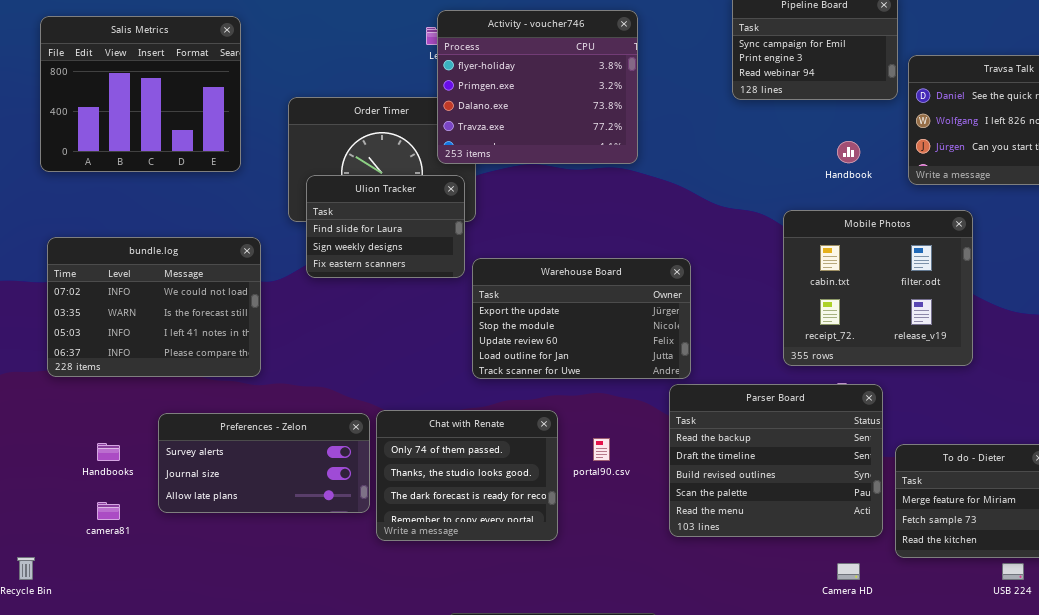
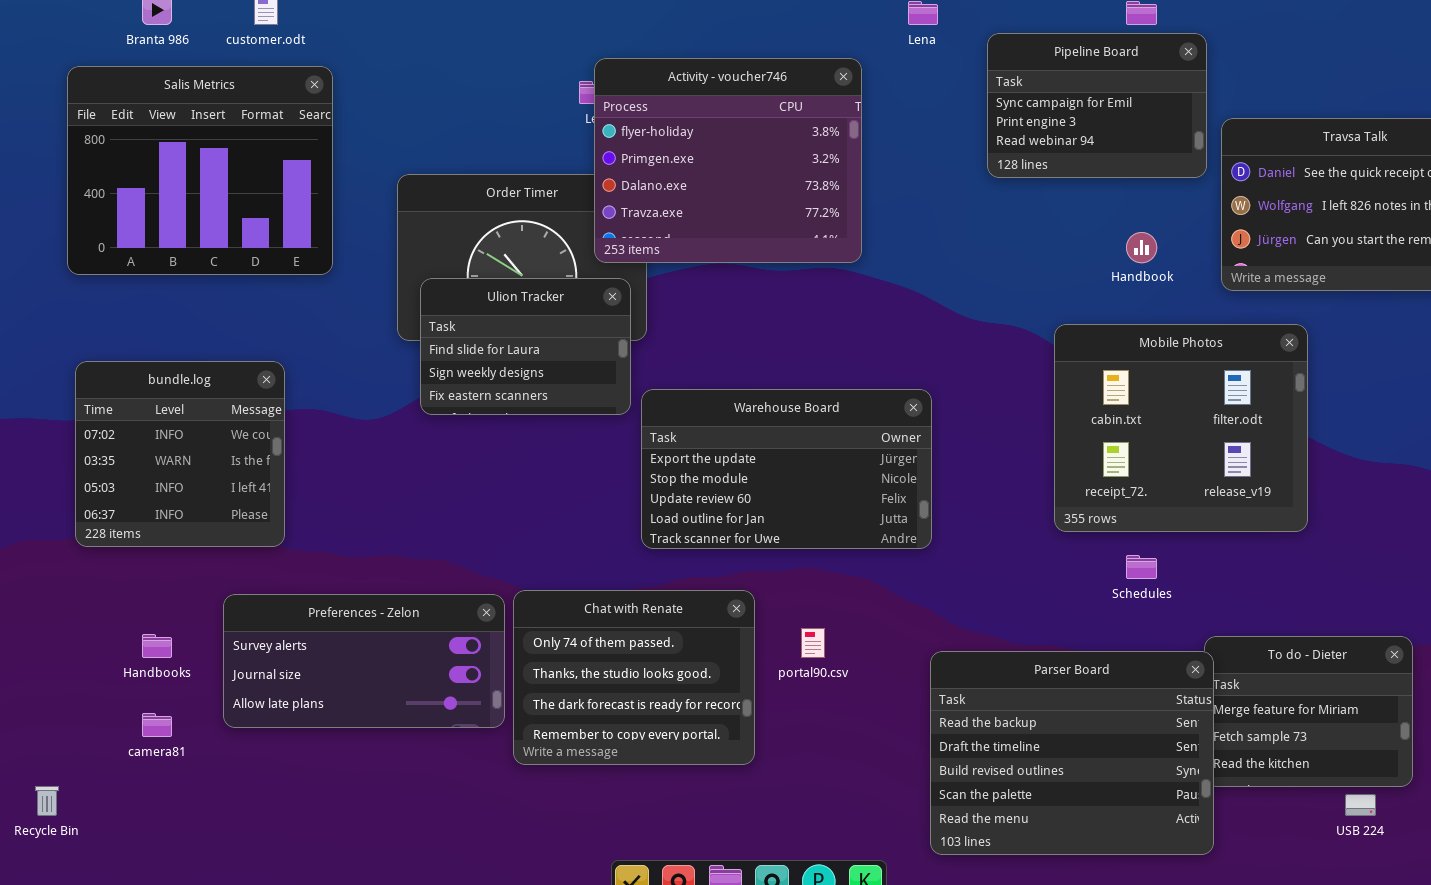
bundle.log: [47,237,261,377] -> [75,361,285,547], resized
Parser Board: [669,384,883,537] -> [930,651,1214,855], moved

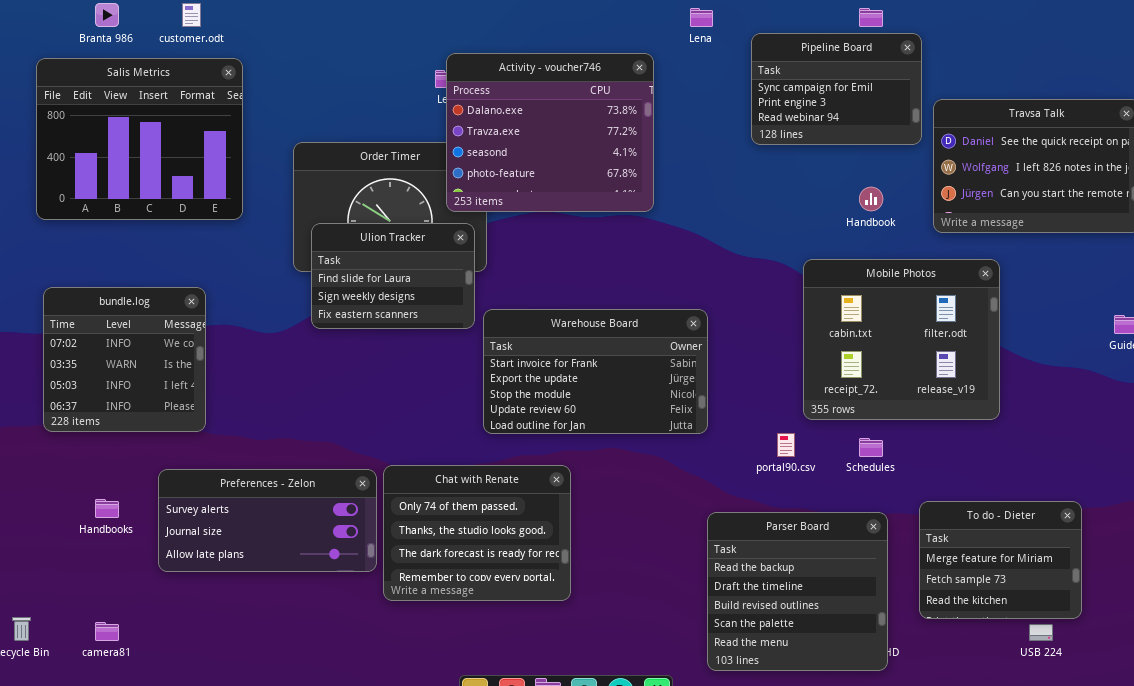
Activity - voucher746: [594,58,862,263] -> [446,53,654,212], scrolled down 2 rows
Warehouse Board: [641,389,932,549] -> [483,309,708,434], scrolled up 1 row
portal90.csv: [801,628,825,658] -> [777,433,795,457], moved
Parser Board: [930,651,1214,855] -> [707,512,888,671], resized
camera81: [142,713,172,737] -> [95,622,119,641], moved

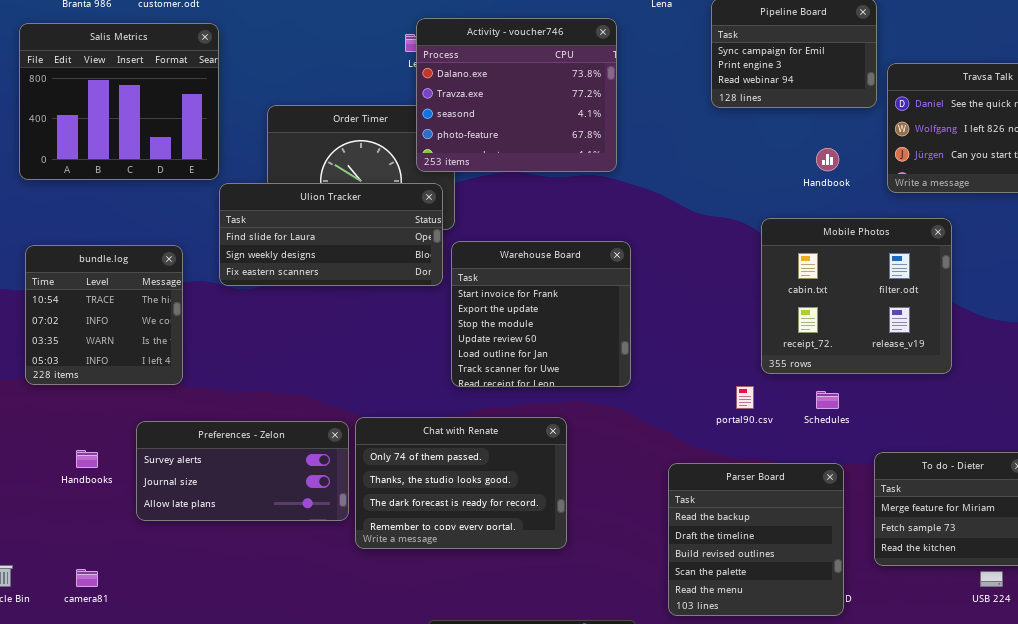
Ulion Tracker: [311,223,475,329] -> [219,183,443,286], resized
bundle.log: [43,287,206,432] -> [25,245,183,385], scrolled up 1 row
Warehouse Board: [483,309,708,434] -> [451,241,631,387], resized
Chat with Renate: [383,465,571,601] -> [355,417,567,549], resized

